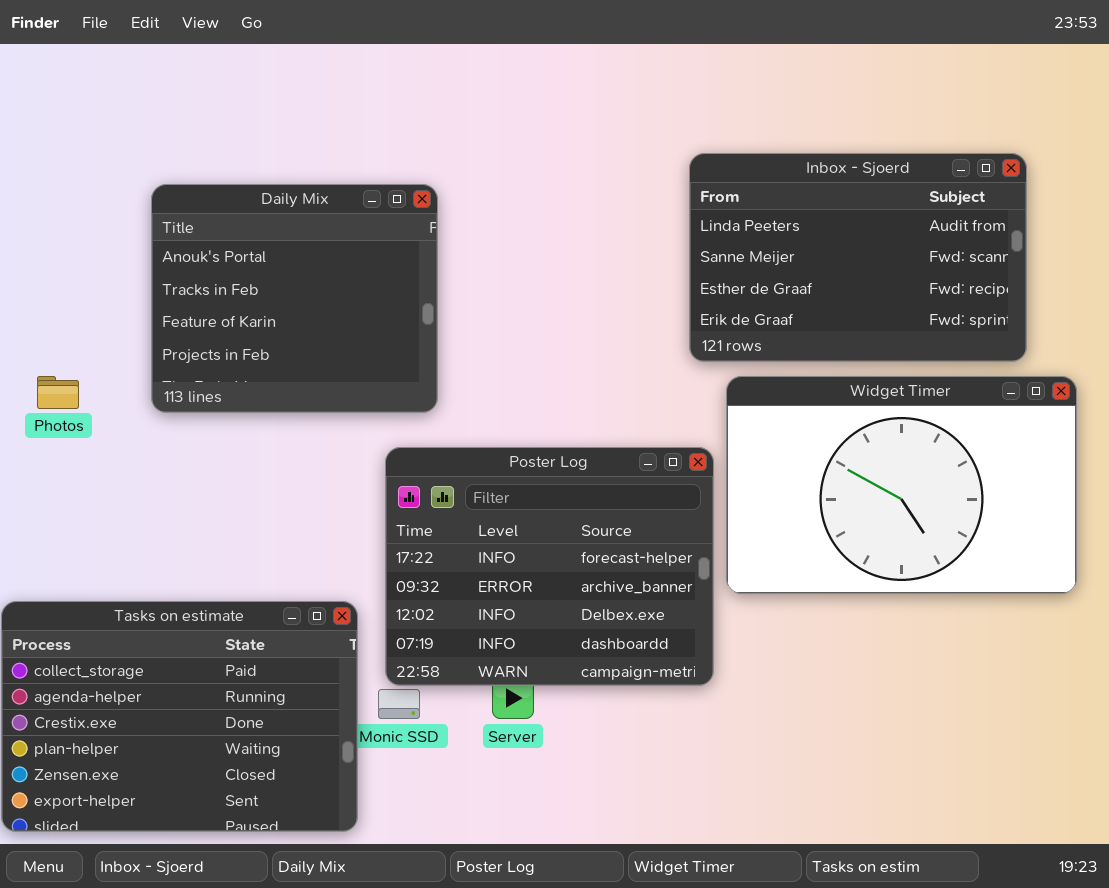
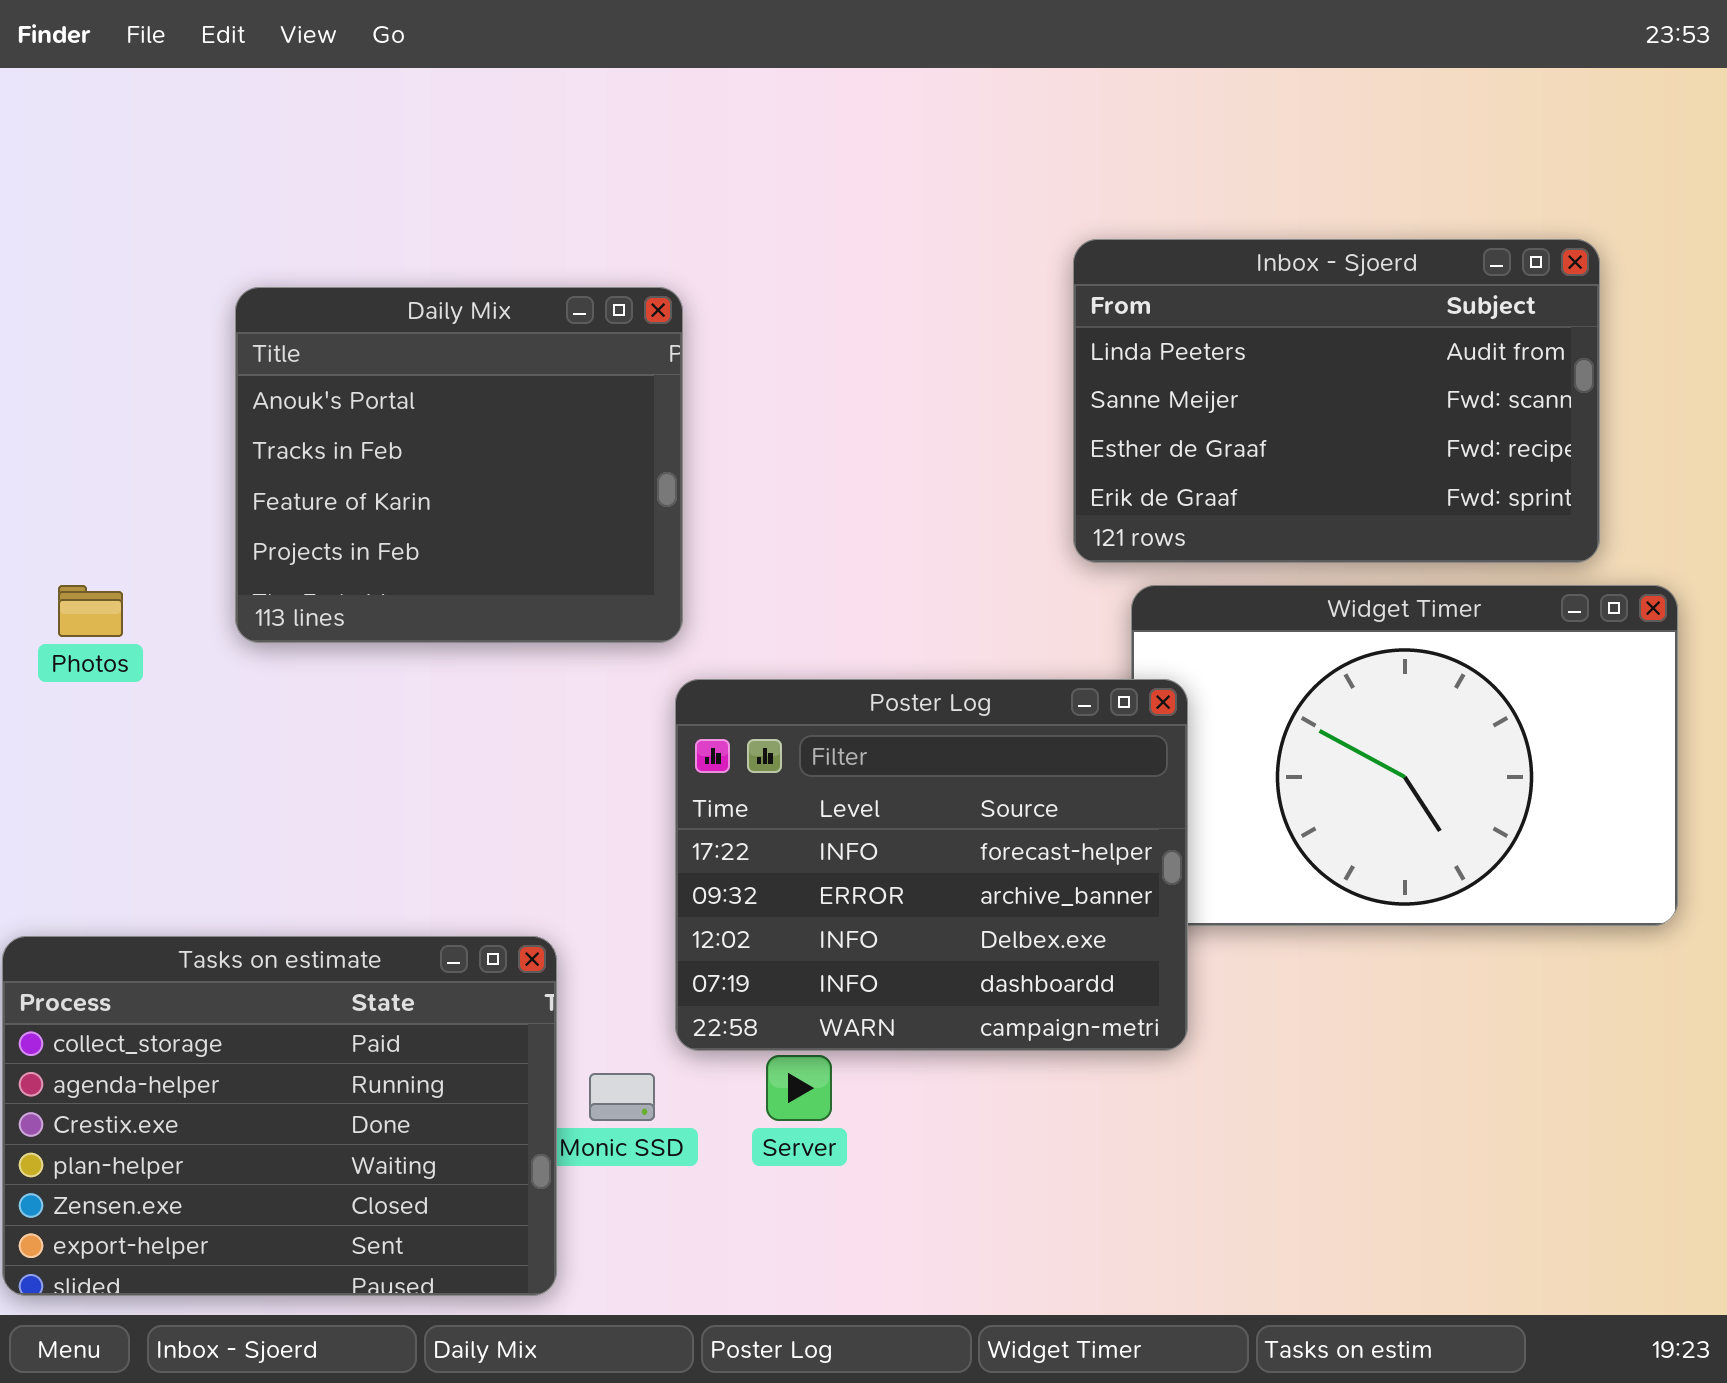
Poster Log: [385,447,714,686] -> [675,679,1188,1051], moved

